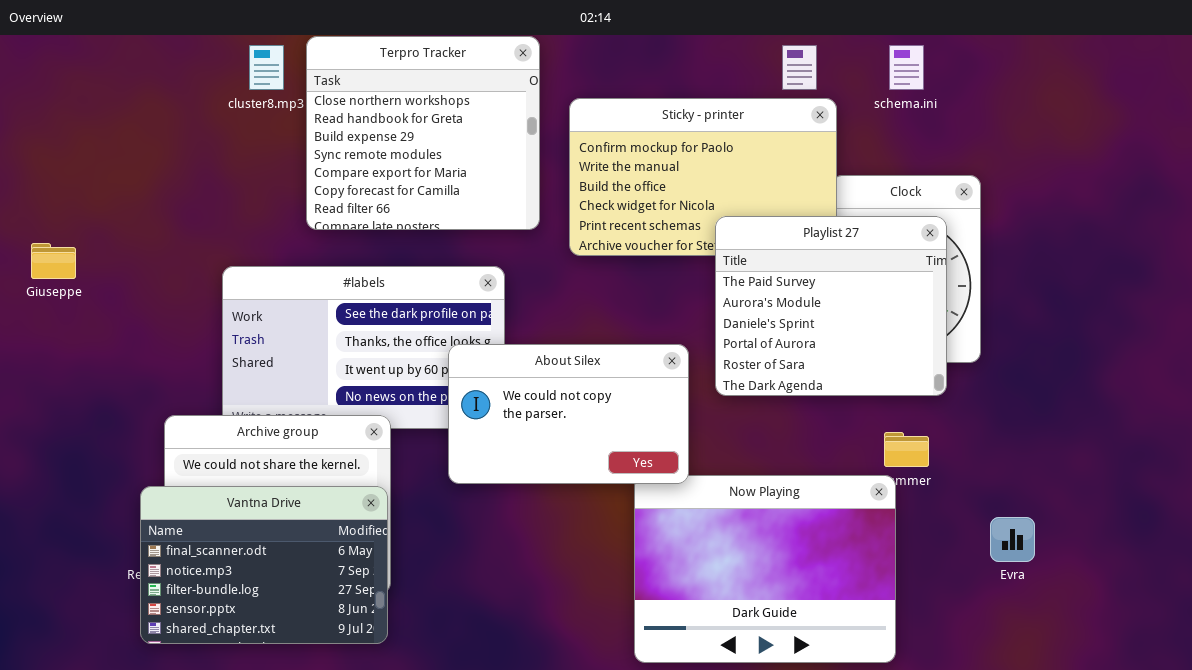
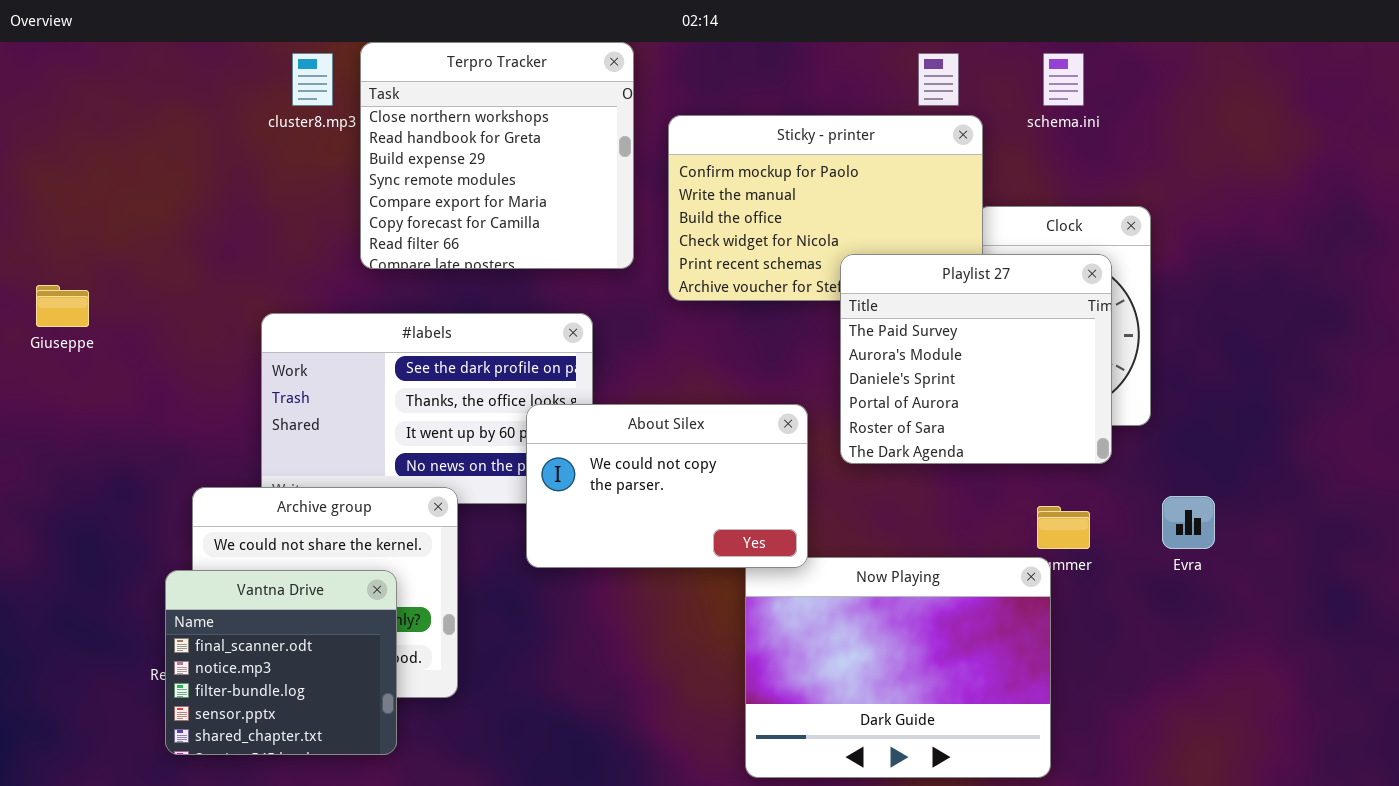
Vantna Drive: [140,486,388,644] -> [165,570,397,755], resized
Evra: [990,517,1035,562] -> [1162,496,1215,549], moved

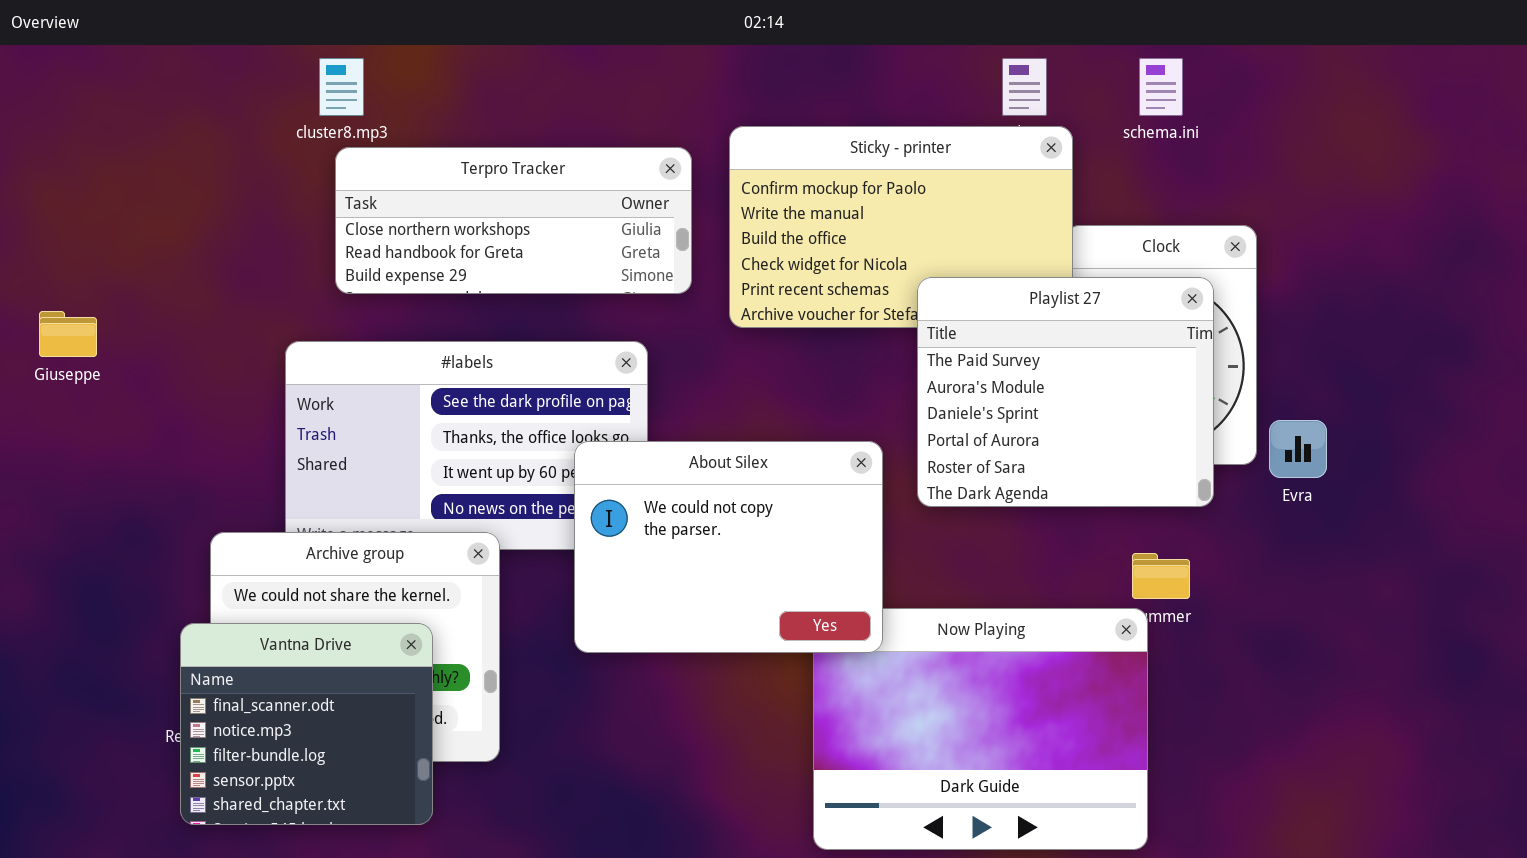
Terpro Tracker: [360,42,634,269] -> [335,147,692,294], resized
About Silex: [526,404,808,568] -> [574,441,883,653], resized
Evra: [1162,496,1215,549] -> [1269,420,1327,478], moved

